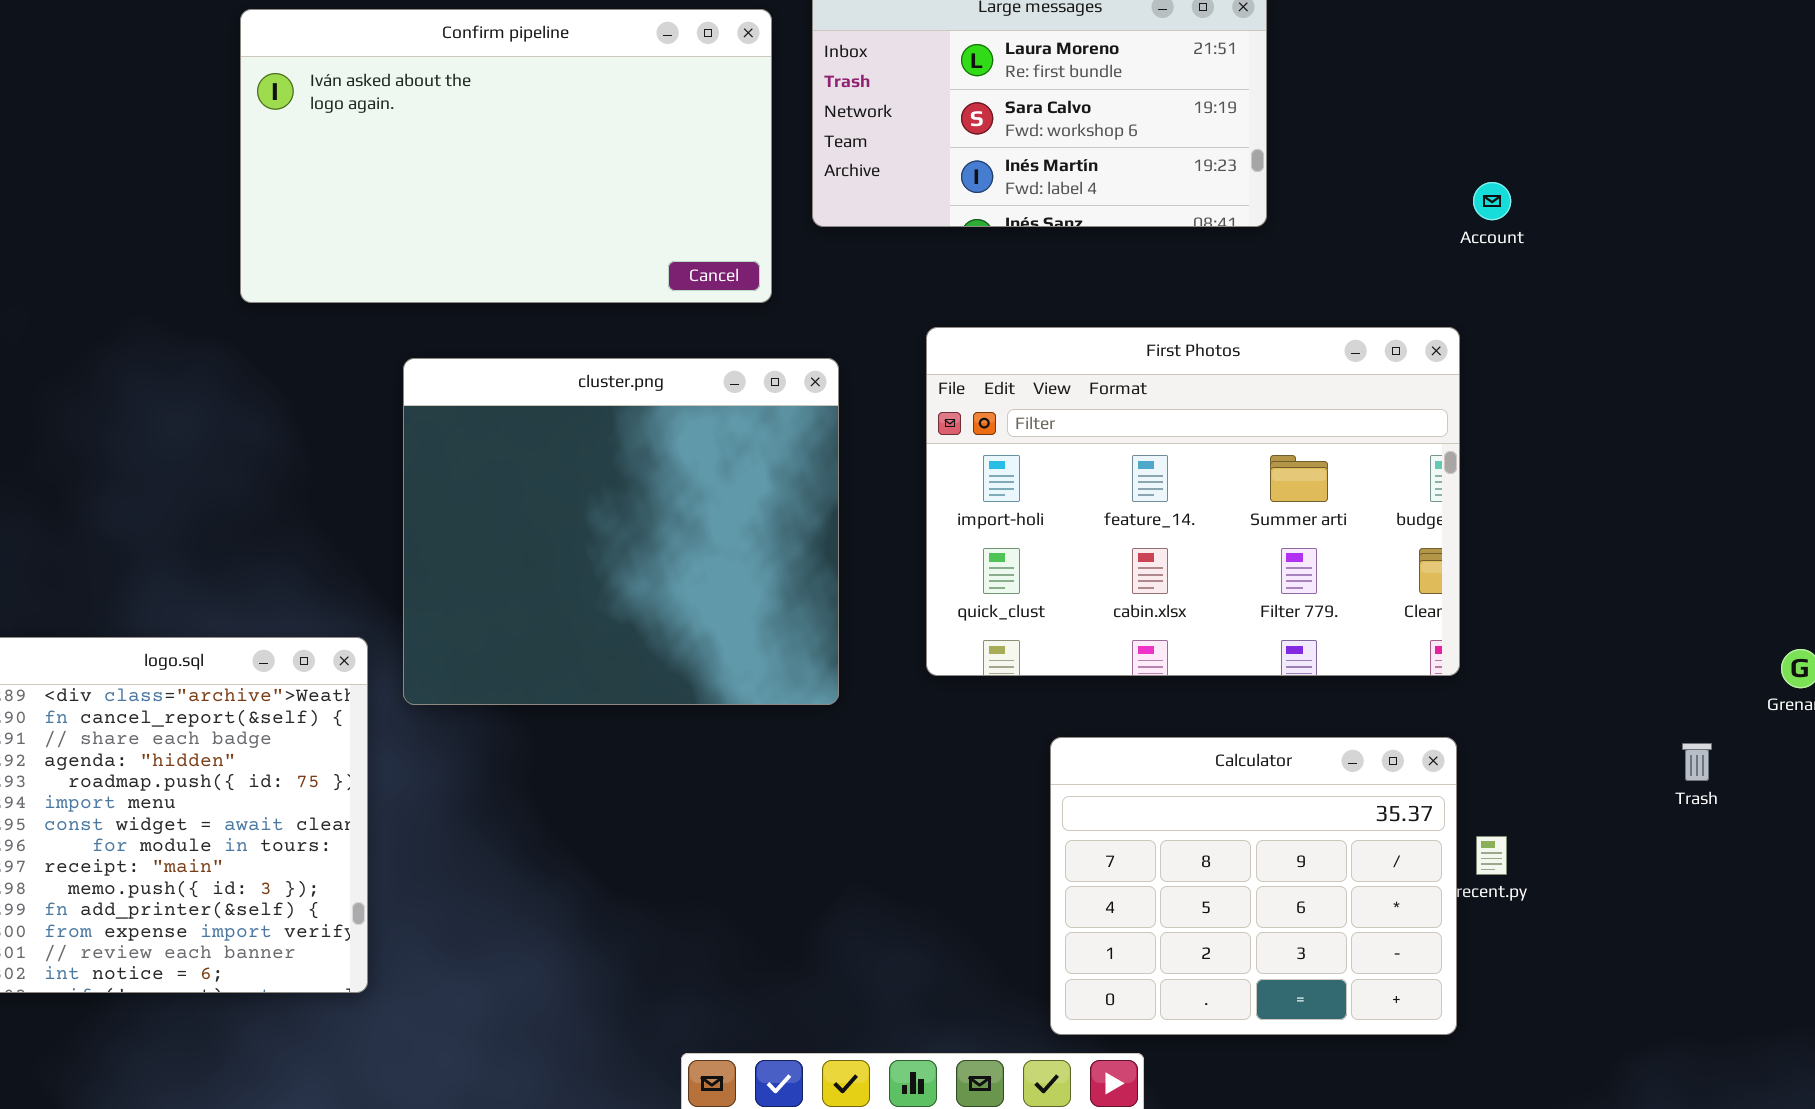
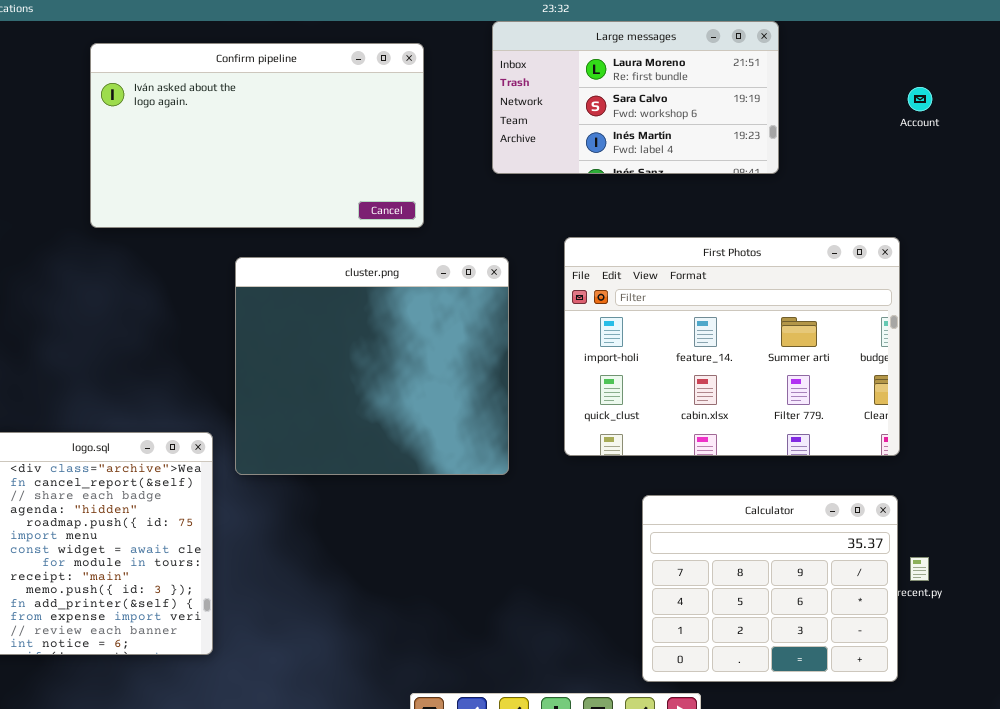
Confirm pipeline: [240,9,772,303] -> [90,43,424,228], moved
Account: [1473,182,1511,220] -> [908,87,932,111], moved

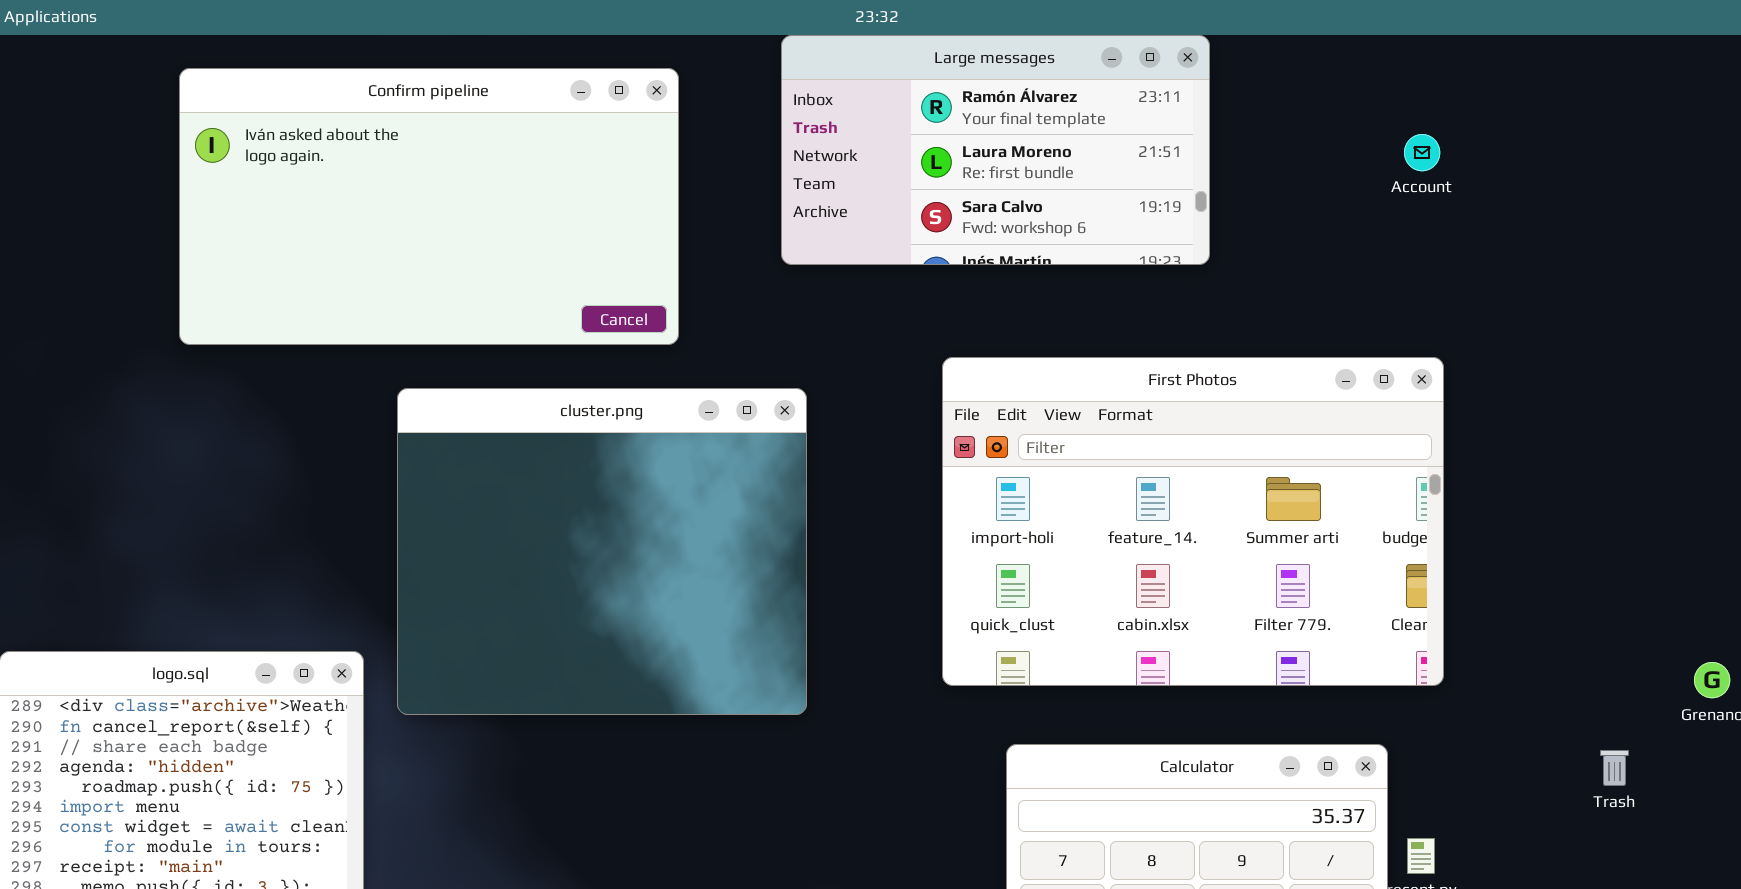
Large messages: [492,21,779,174] -> [781,35,1210,265], scrolled up 1 row
First Photos: [564,237,900,456] -> [942,357,1444,686], moved

